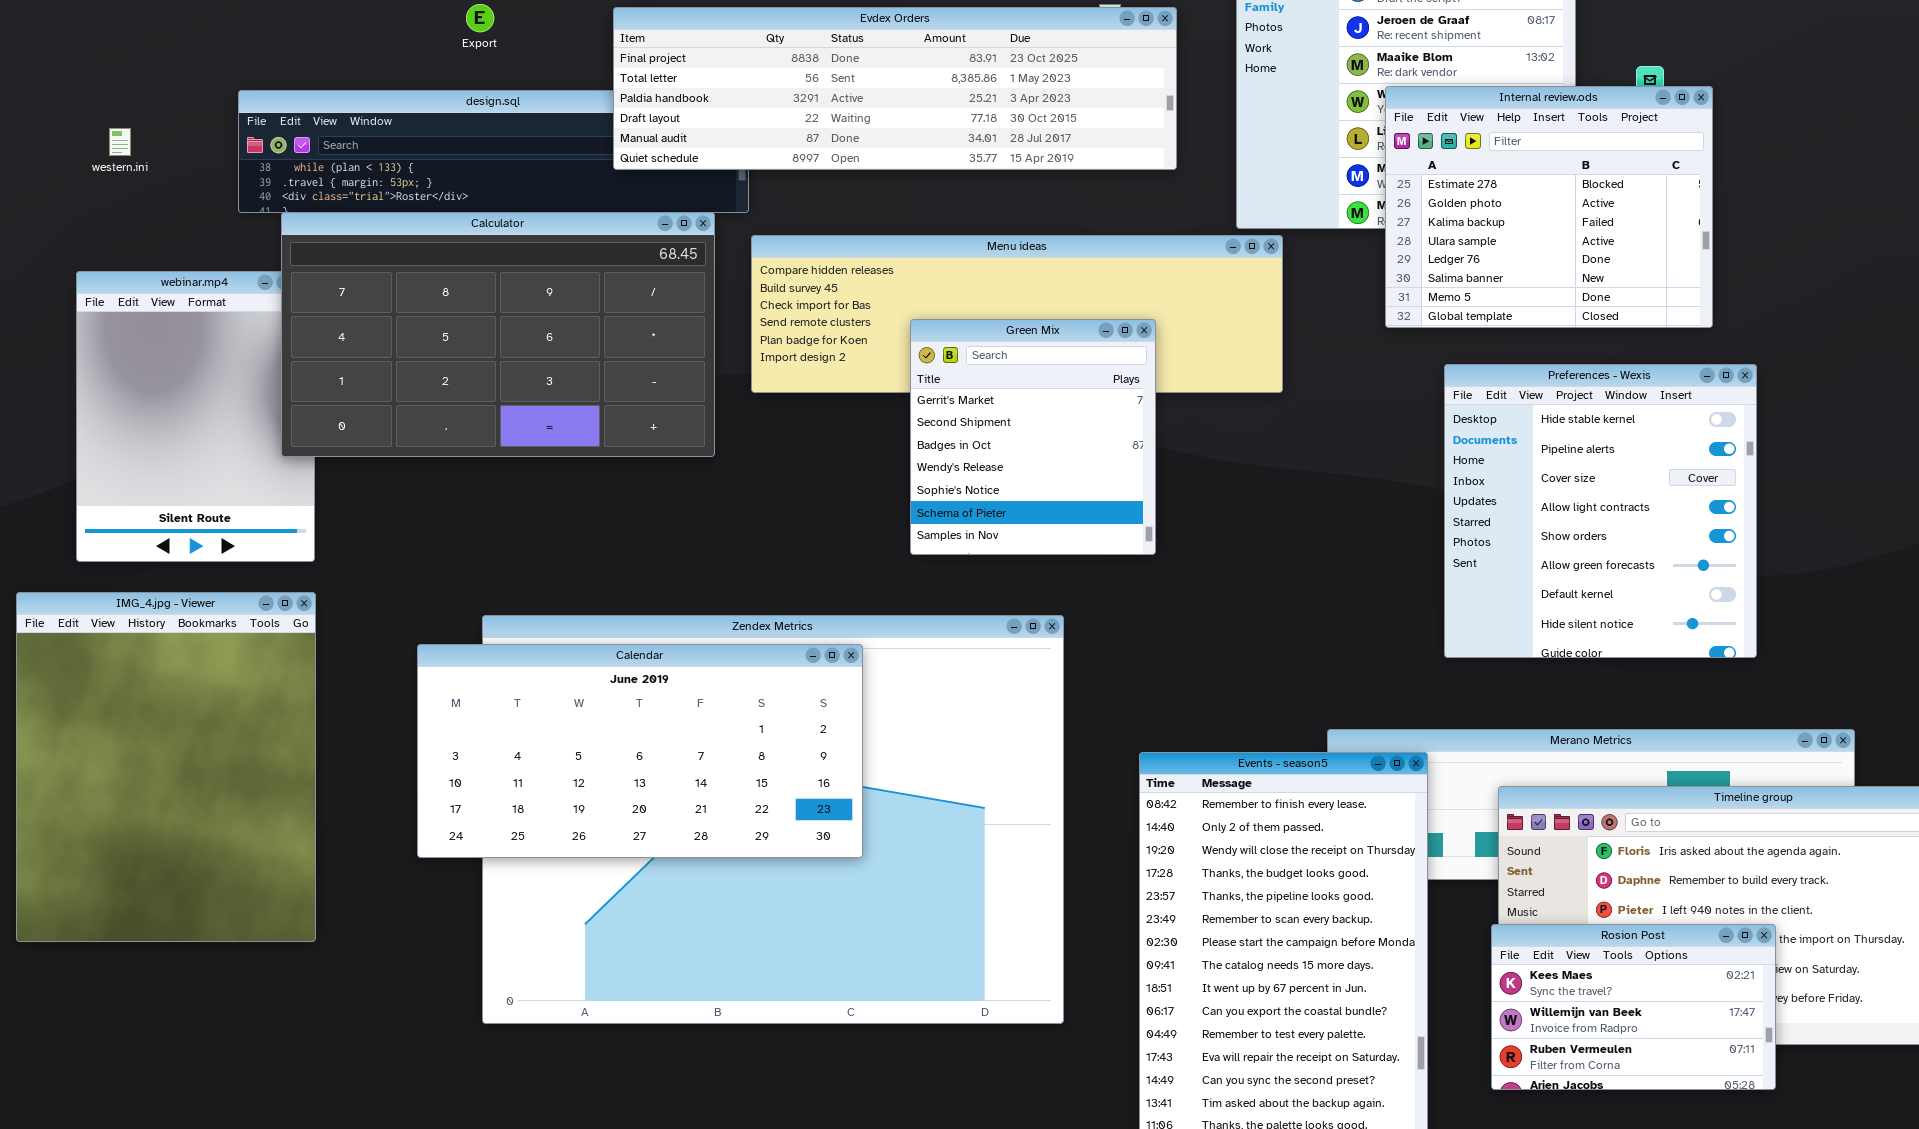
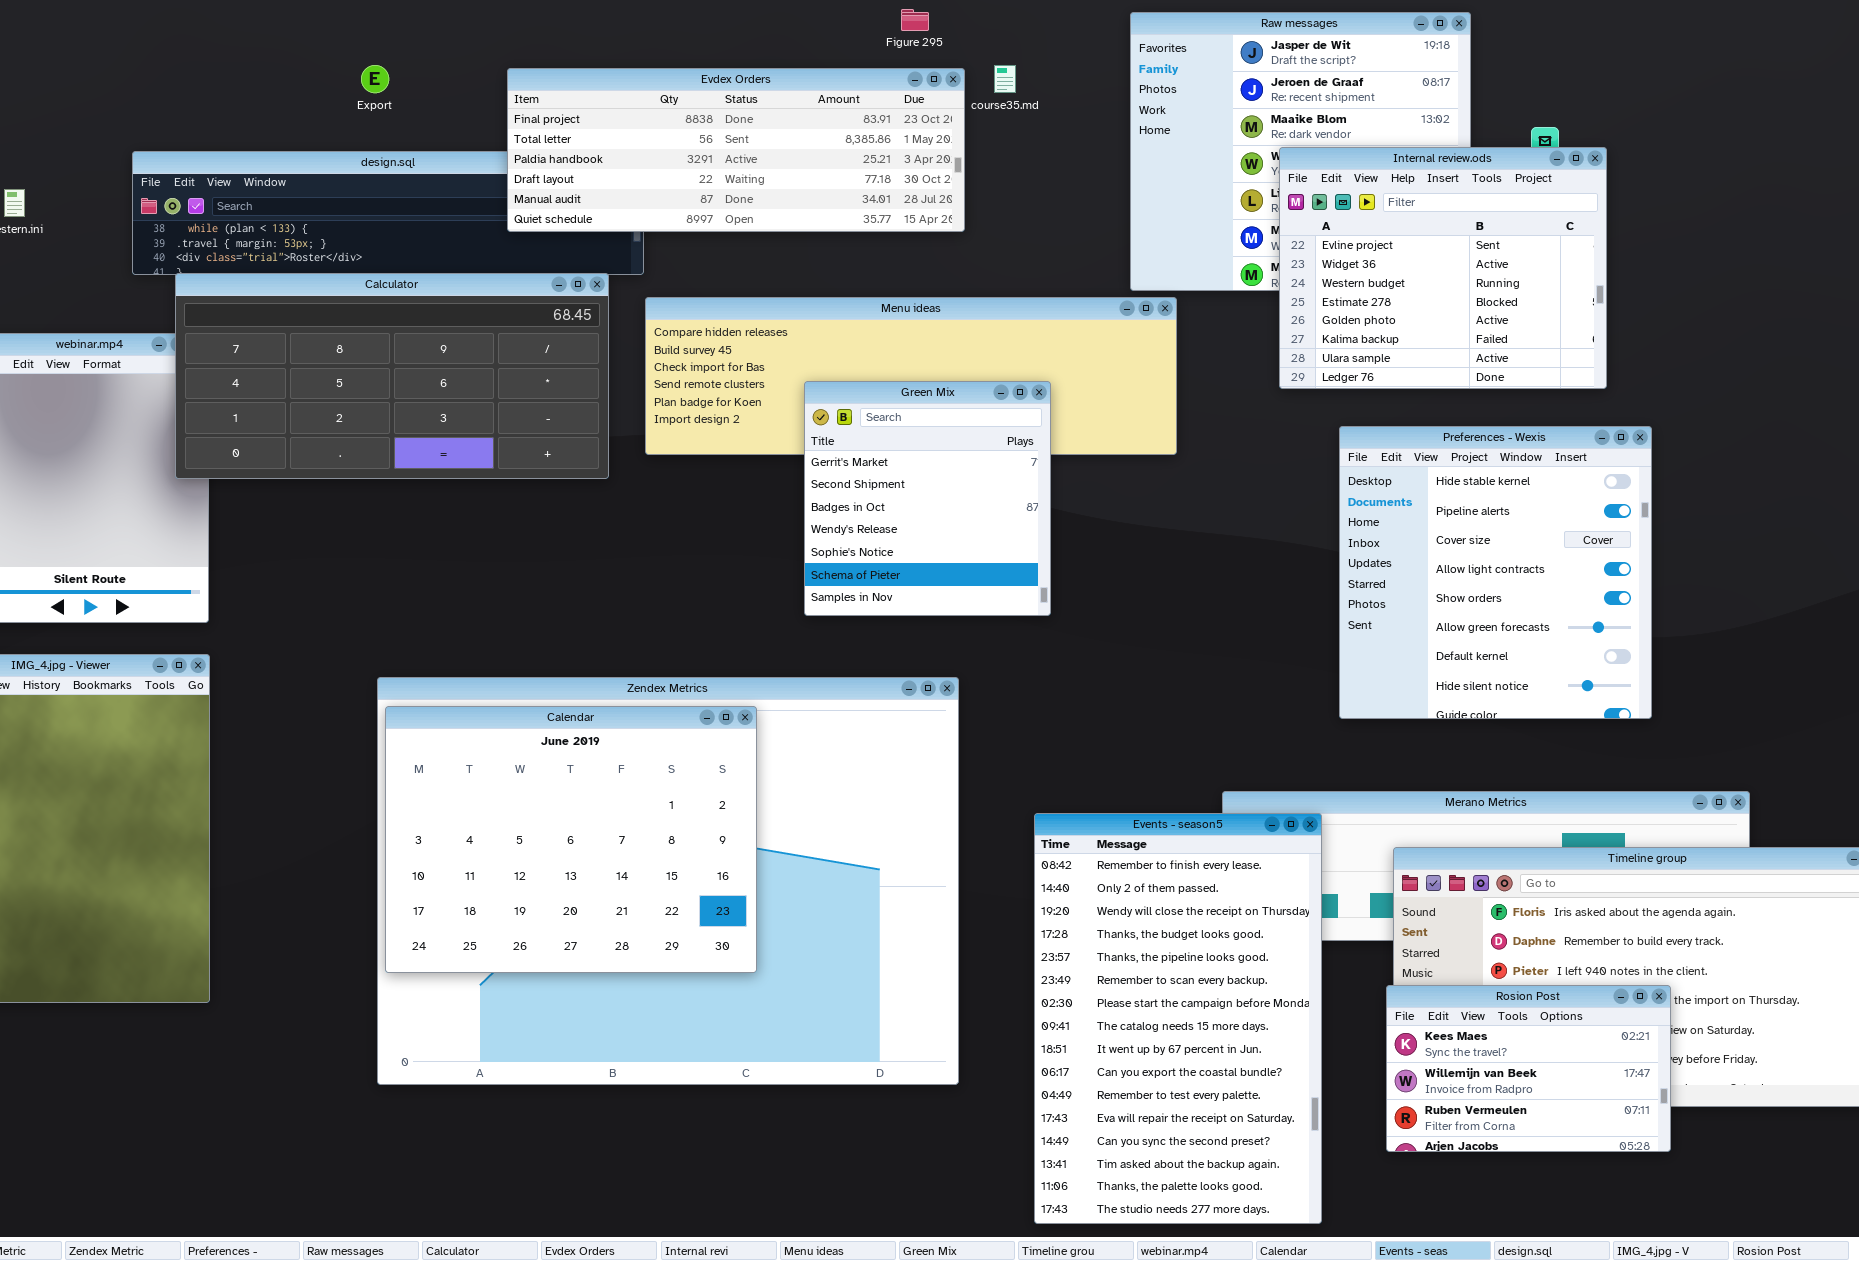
Evdex Orders: [613,7,1177,170] -> [507,68,965,232], resized
Internal review.ods: [1385,86,1713,328] -> [1279,147,1607,389], scrolled up 3 rows
Calculator: [281,212,715,457] -> [175,273,609,479], resized
Calendar: [417,644,863,858] -> [385,706,757,973], resized

